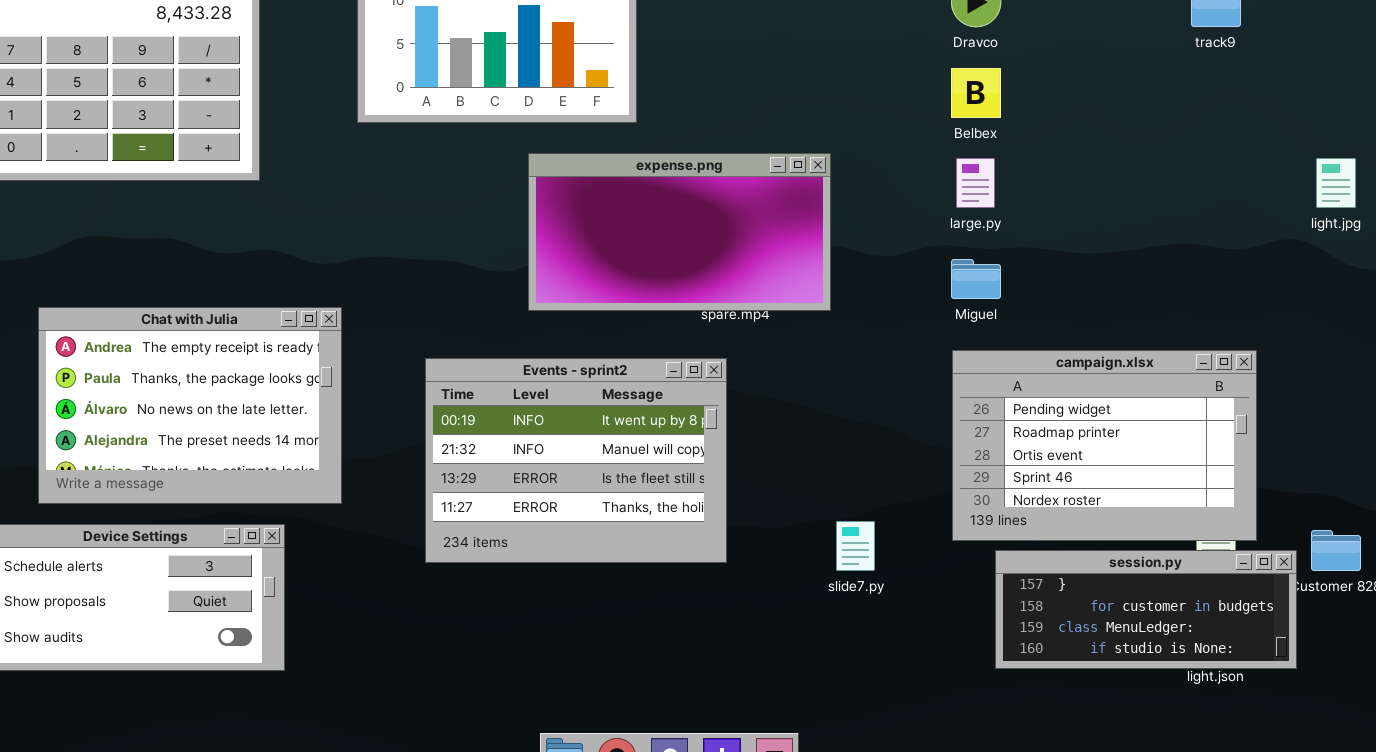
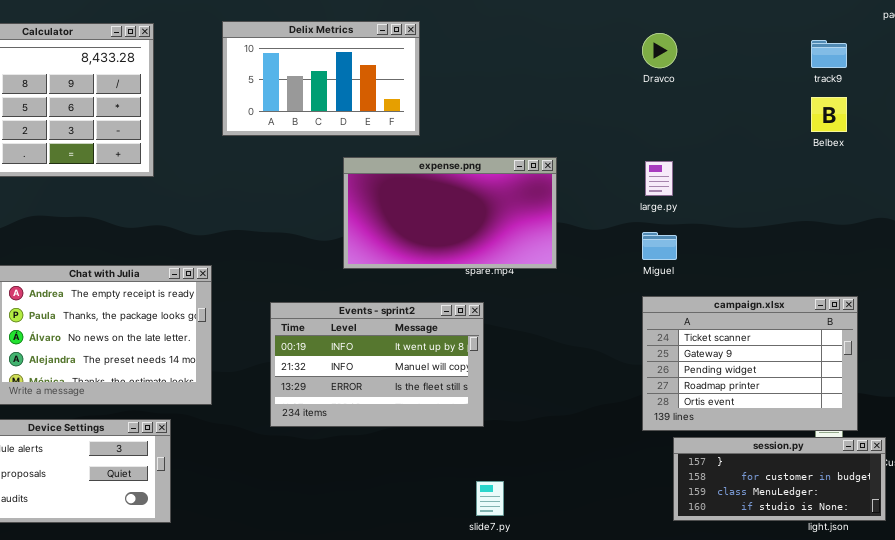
Belbex: [951,68,1001,118] -> [811,97,847,132], moved
campaign.xlsx: [952,350,1257,541] -> [642,296,858,431], scrolled up 2 rows
Events - sprint2: [425,358,727,563] -> [270,302,484,427], resized
slide7.py: [836,521,875,571] -> [476,481,504,516], moved

